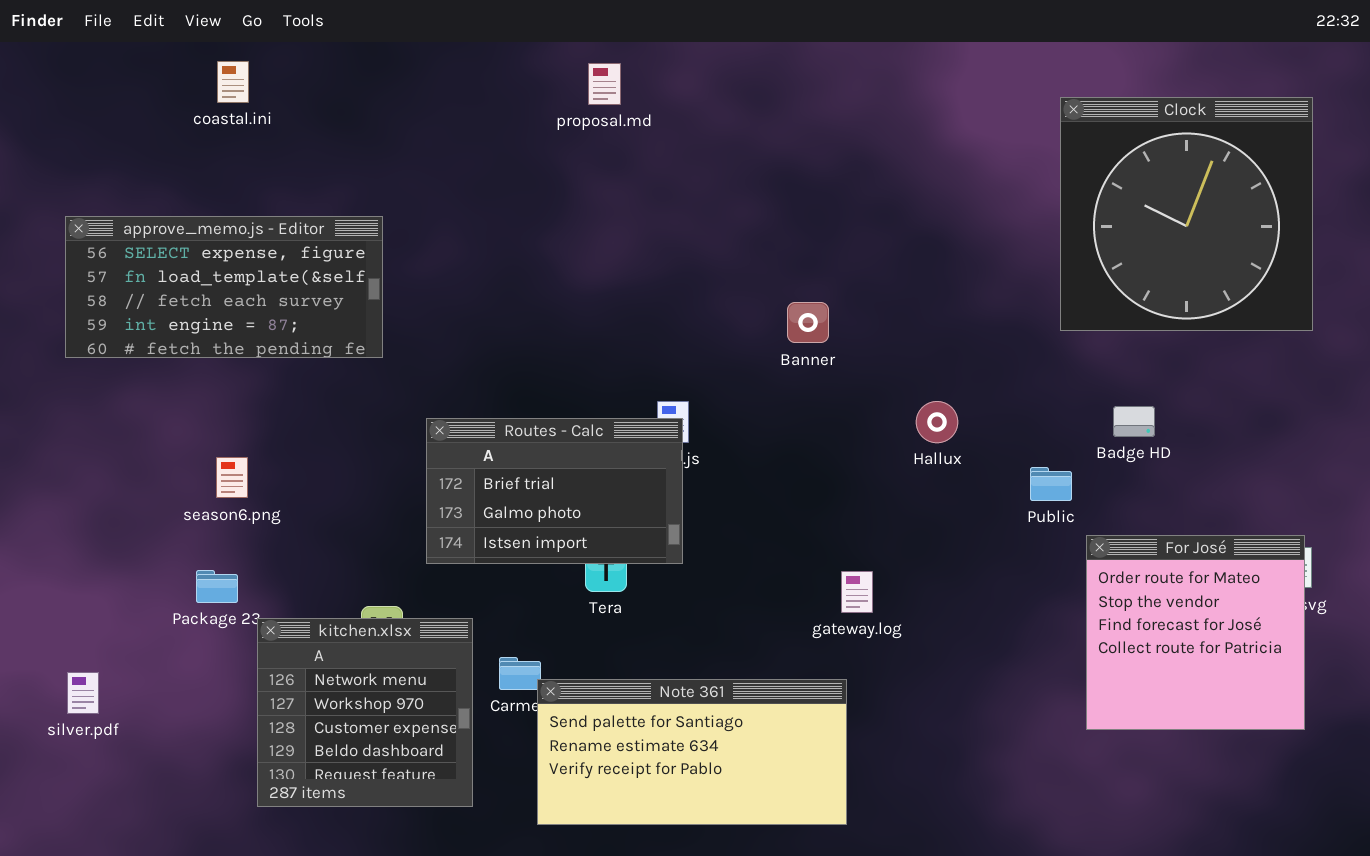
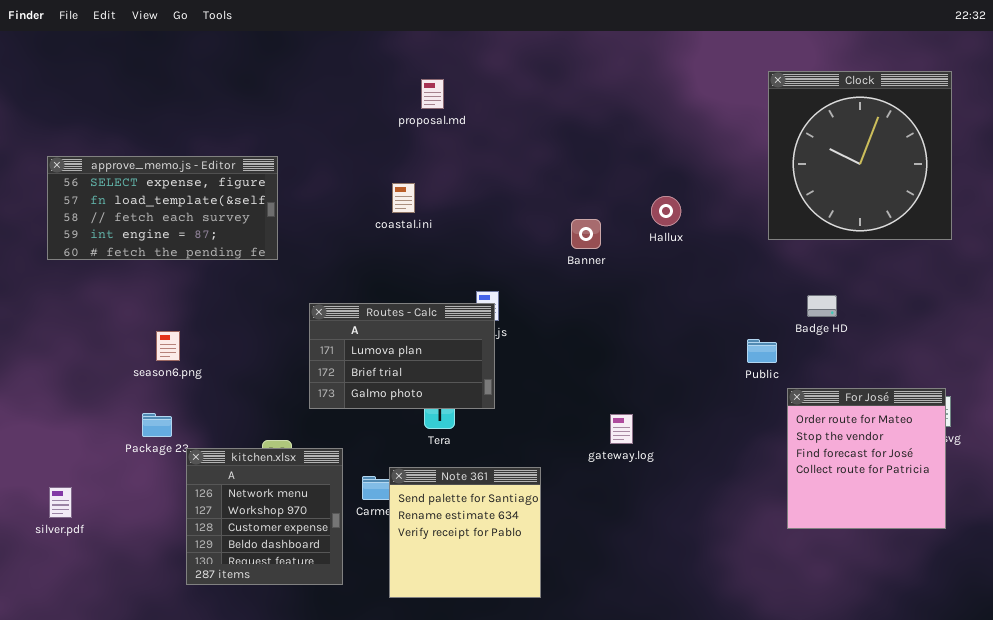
coastal.ini: [217,61,249,103] -> [392,183,415,213], moved
proposal.md: [588,63,621,105] -> [421,79,444,109], moved
Hallux: [916,401,958,443] -> [651,196,681,226], moved
Routes - Calc: [426,418,683,564] -> [309,303,495,409], scrolled up 1 row
Note 361: [537,679,847,825] -> [389,467,541,598], resized

